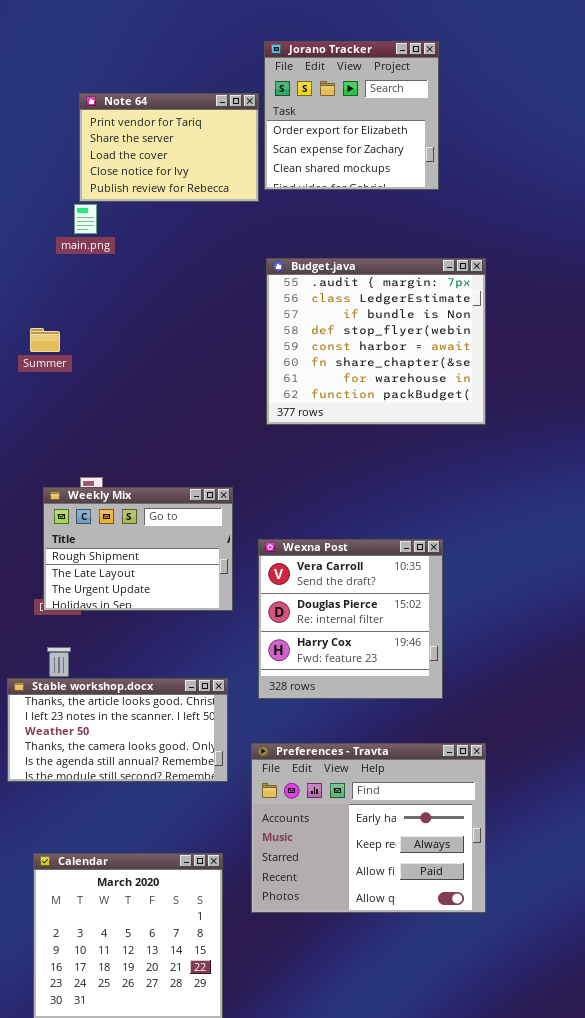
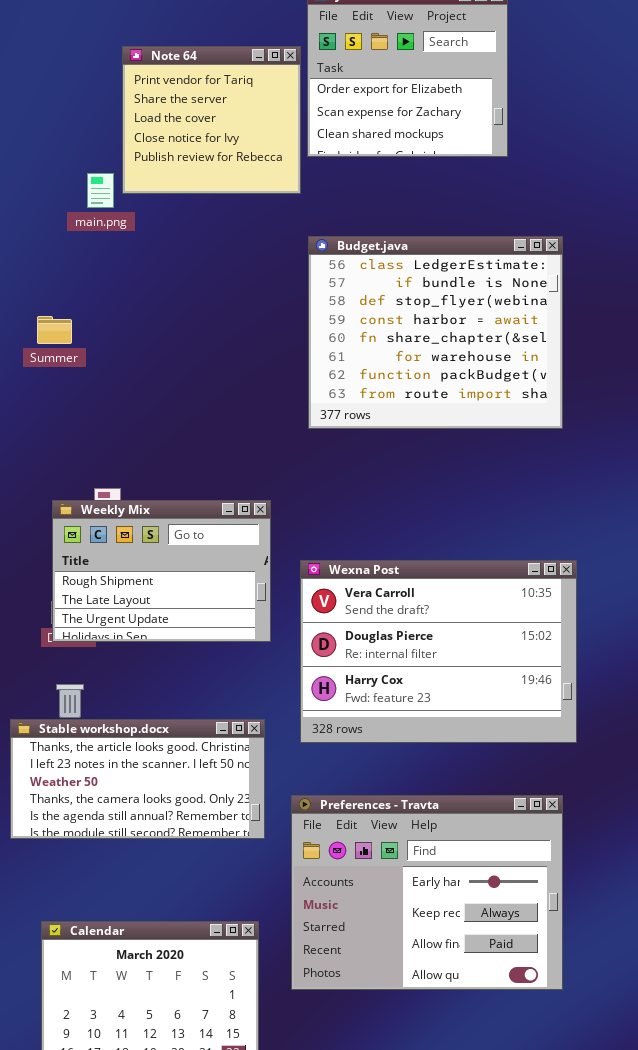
Note 64: [79,93,259,202] -> [122,46,301,194], resized
Budget.java: [266,258,486,425] -> [308,236,563,429], scrolled down 1 row
Wexna Post: [258,539,443,699] -> [300,560,577,743], resized

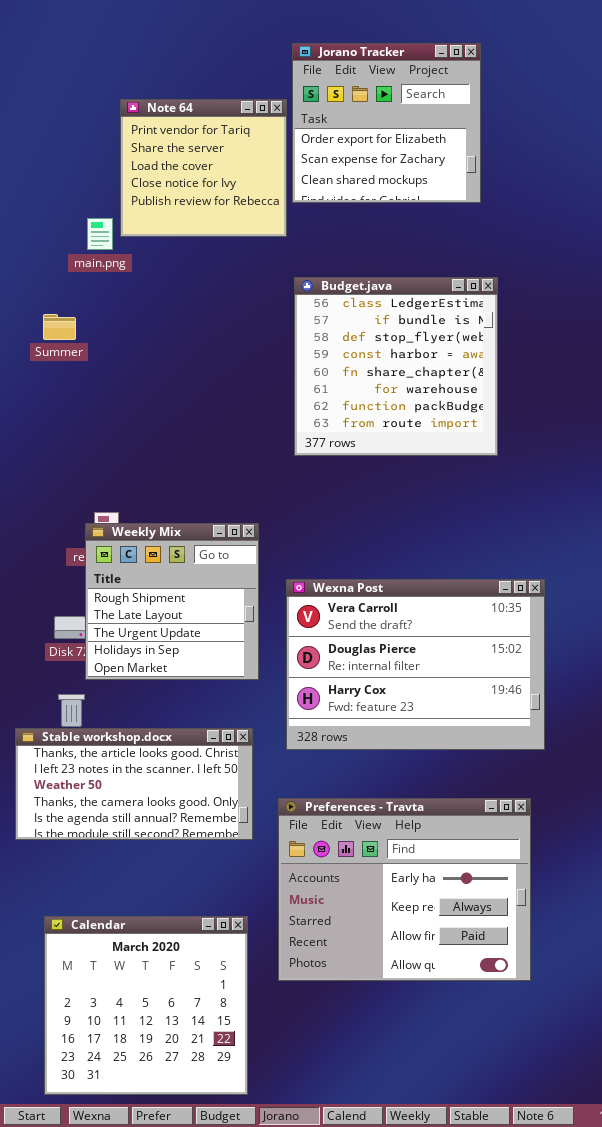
Budget.java: [308,236,563,429] -> [294,277,498,456], resized
Summer: [37,316,72,344] -> [43,314,76,340], moved
Weekly Mix: [52,500,271,642] -> [85,523,259,680], resized

